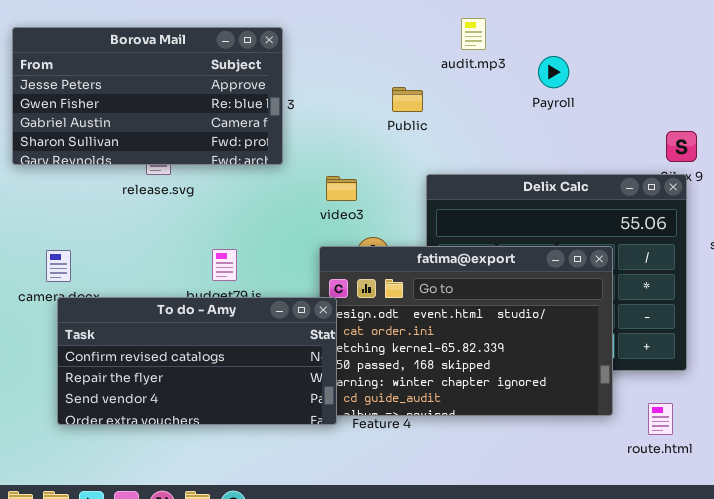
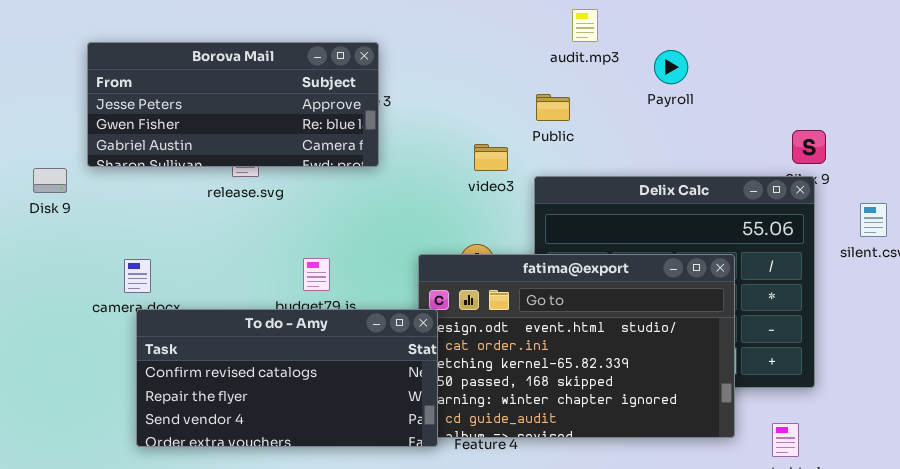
Borova Mail: [12,27,283,165] -> [87,42,379,167], resized
Public: [392,87,423,112] -> [536,94,570,121], moved
video3: [326,176,357,201] -> [474,144,508,171], moved

